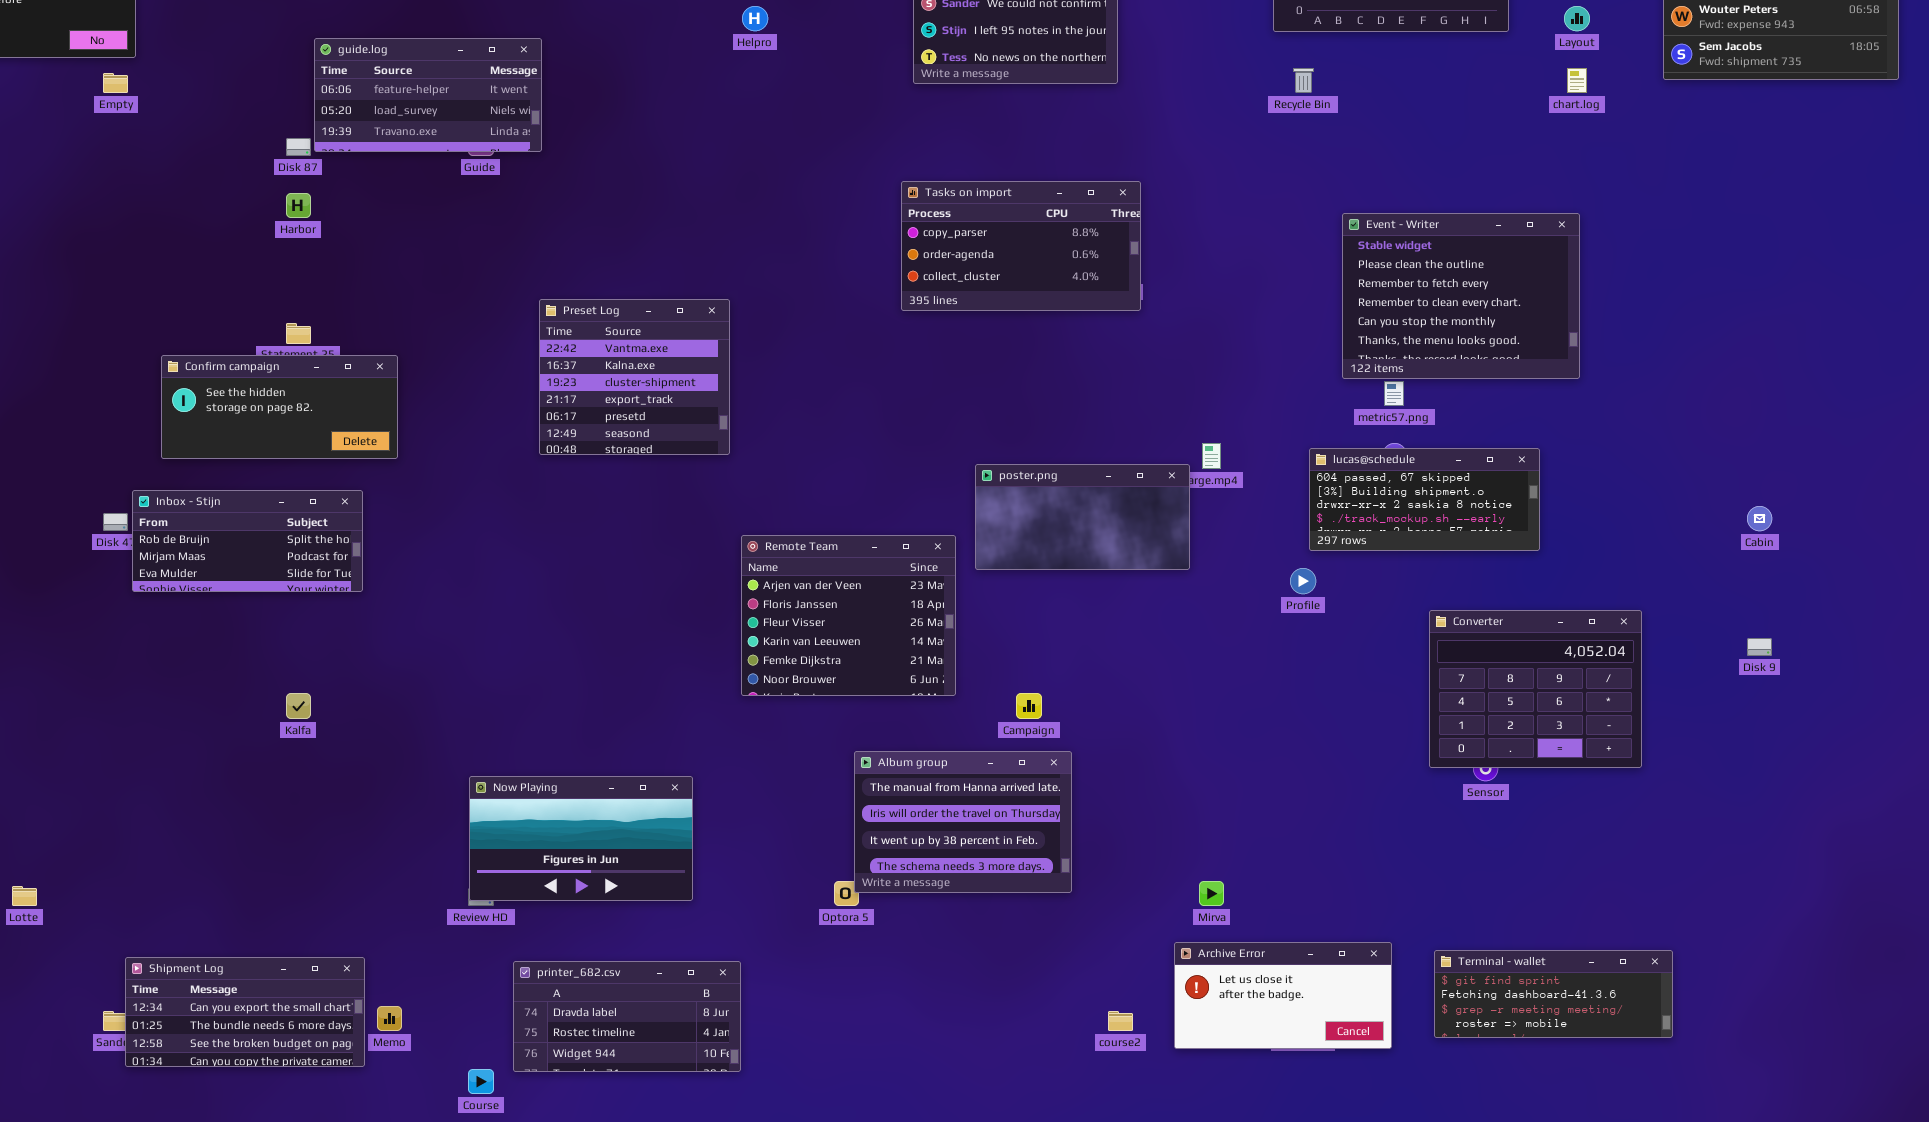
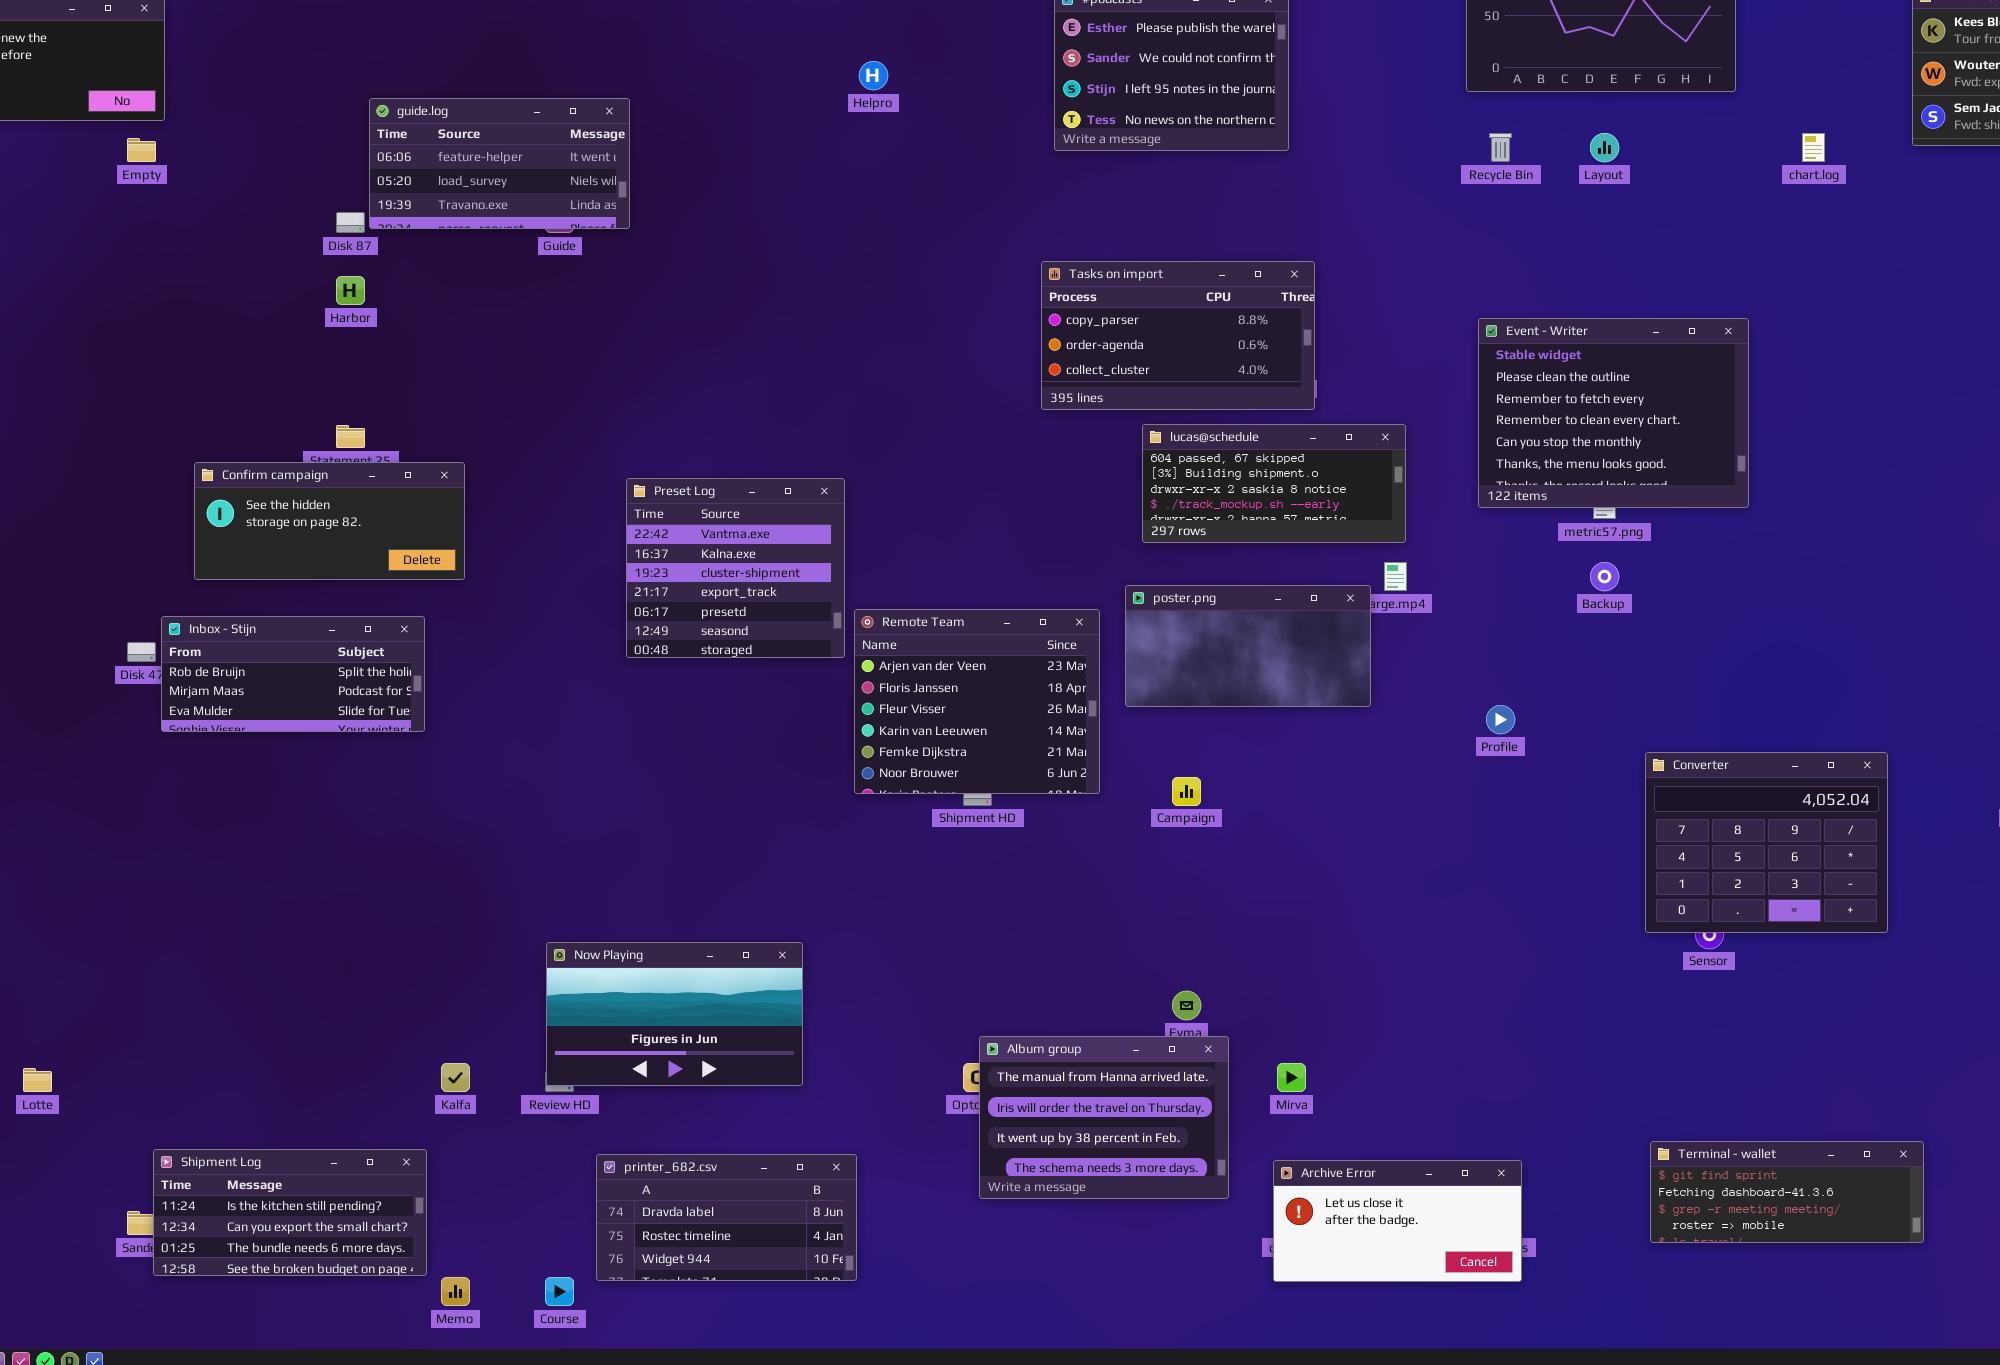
Layout: [1564,6,1590,31] -> [1590,133,1619,162], moved
Event - Writer: [1342,213,1580,379] -> [1478,318,1749,508], moved
Preset Log: [539,299,730,455] -> [626,478,845,658], moved
lucas@schedule: [1309,448,1540,551] -> [1142,424,1406,543], moved
Remote Team: [741,535,956,696] -> [854,609,1100,794], moved
Kalfa: [286,693,311,719] -> [441,1063,470,1092], moved
Campaign: [1016,693,1042,719] -> [1172,777,1201,806], moved
Album group: [854,751,1072,893] -> [979,1036,1229,1199], moved
Mirva: [1199,881,1224,906] -> [1277,1063,1306,1092], moved
Archive Error: [1174,942,1392,1049] -> [1273,1160,1522,1282], moved
Shipment Log: [125,957,365,1067] -> [153,1149,427,1276], scrolled up 1 row
Memo: [377,1006,402,1031] -> [441,1277,470,1306], moved

